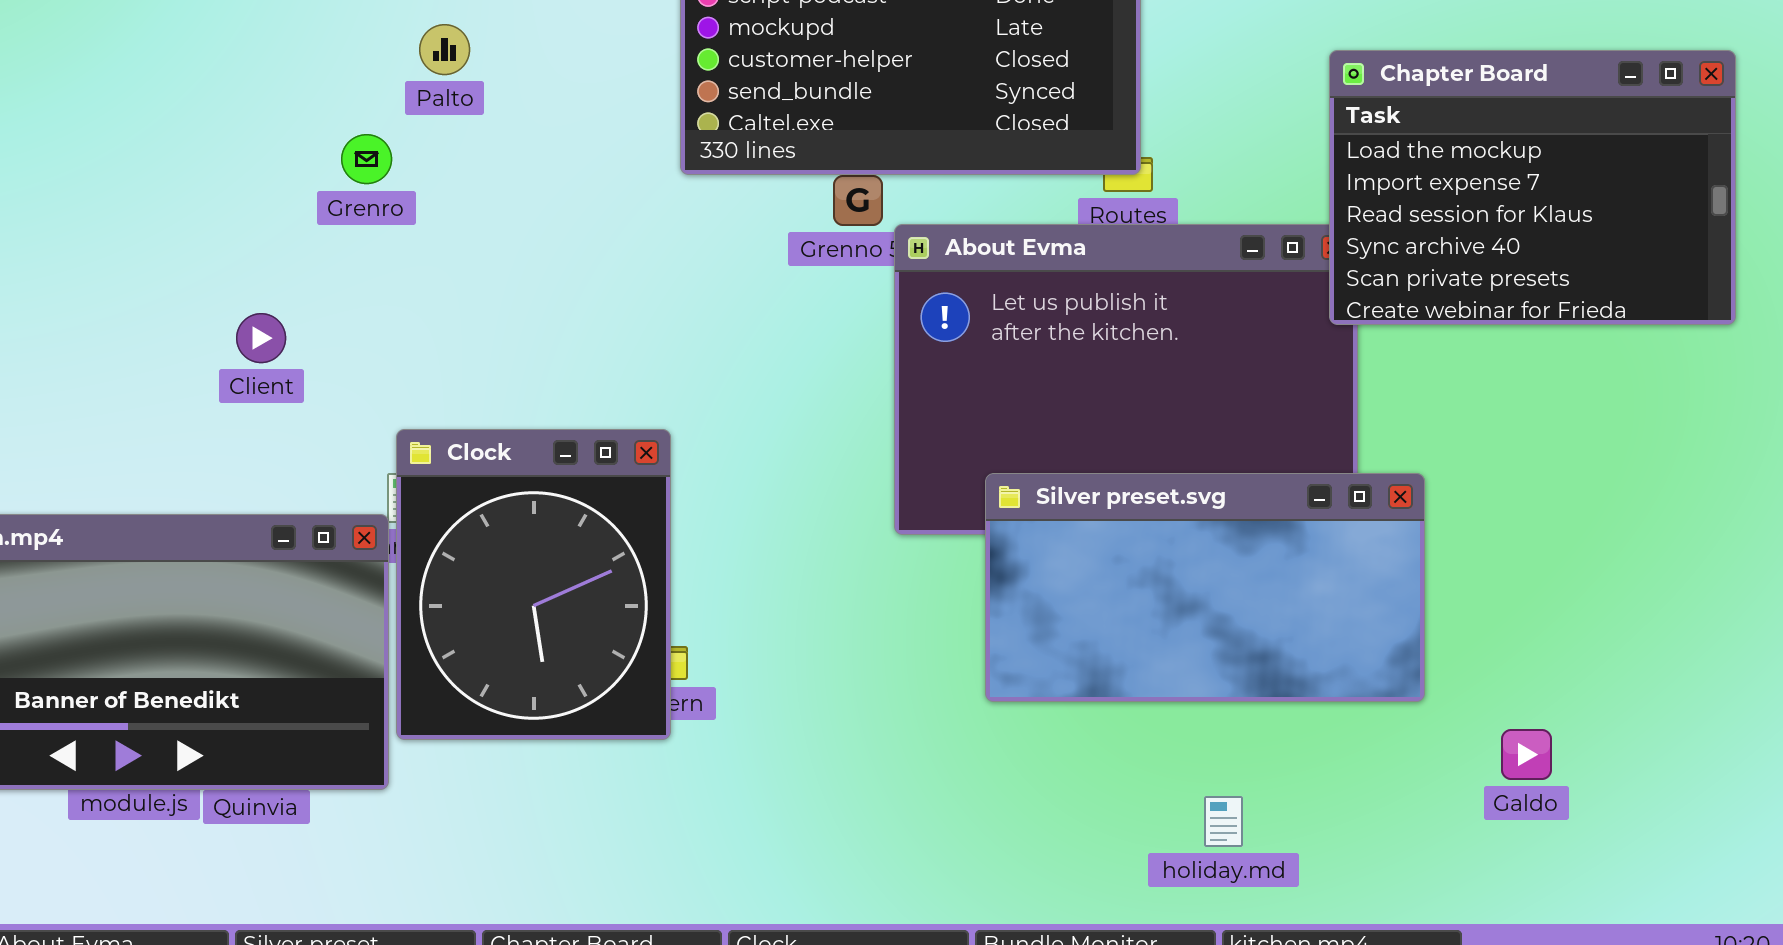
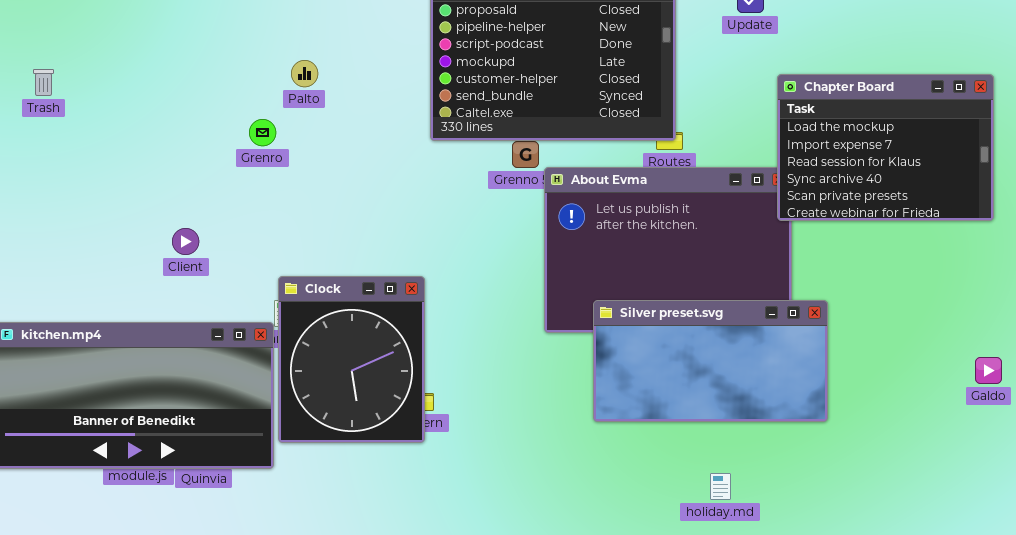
Client: [236,313,286,363] -> [172,228,199,255], moved
Galdo: [1501,729,1552,780] -> [975,357,1002,384], moved

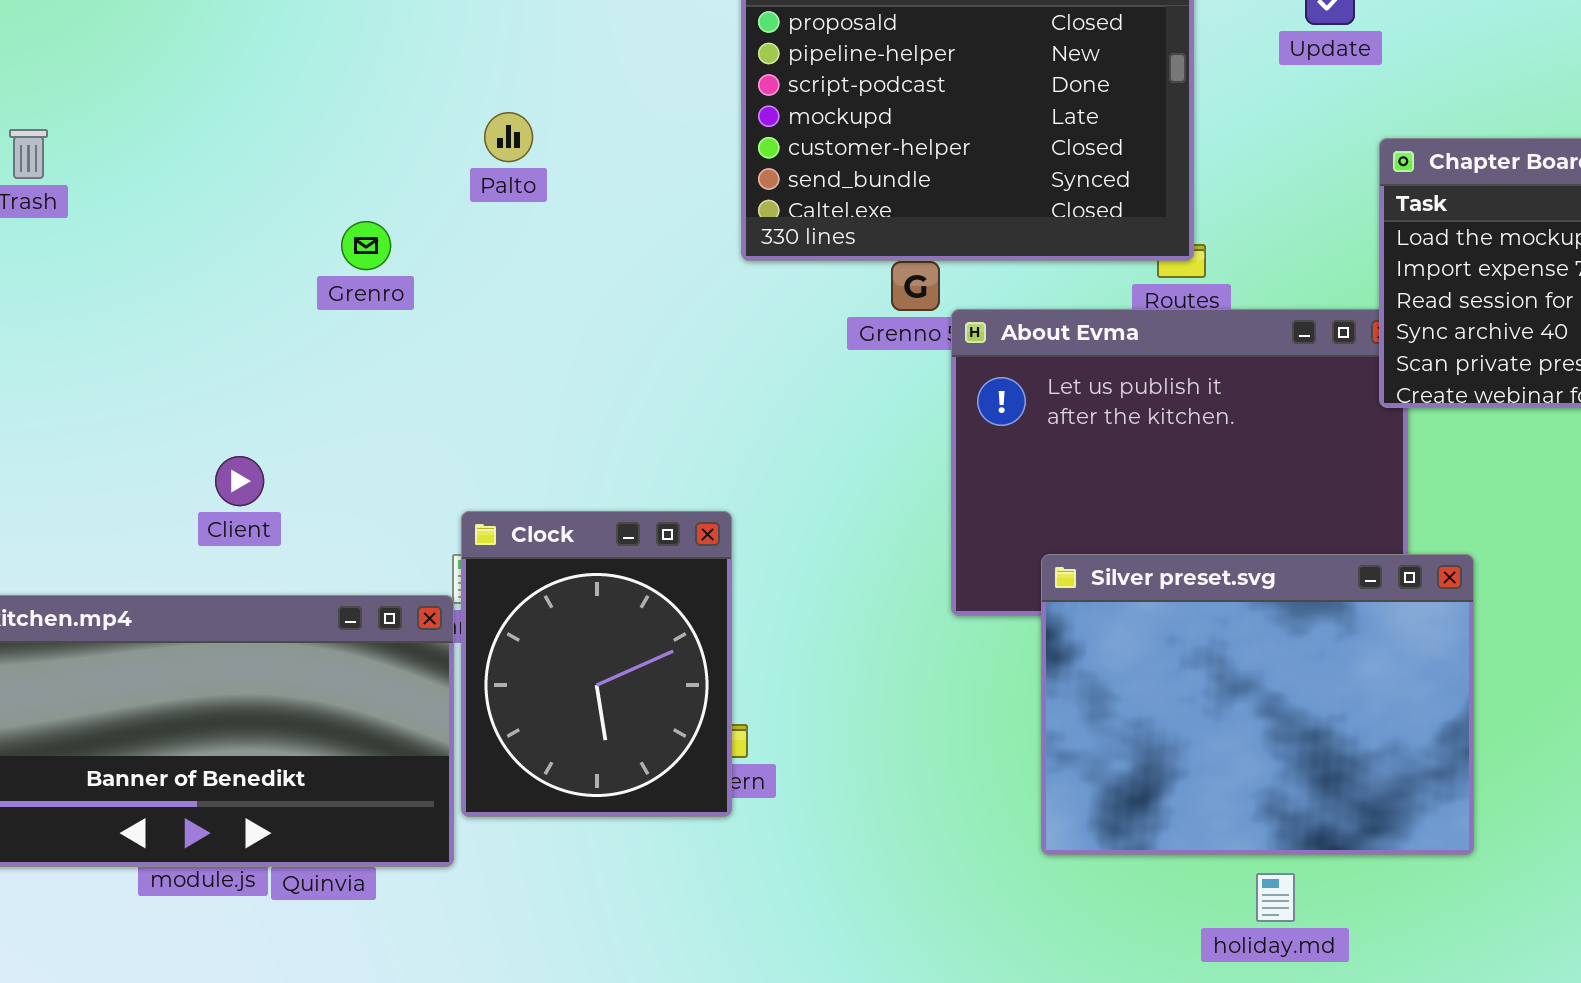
Grenro: [249,119,276,146] -> [341,221,391,270], moved
Client: [172,228,199,255] -> [215,456,264,506], moved
Silver preset.svg: [593,300,828,422] -> [1041,554,1474,855], resized

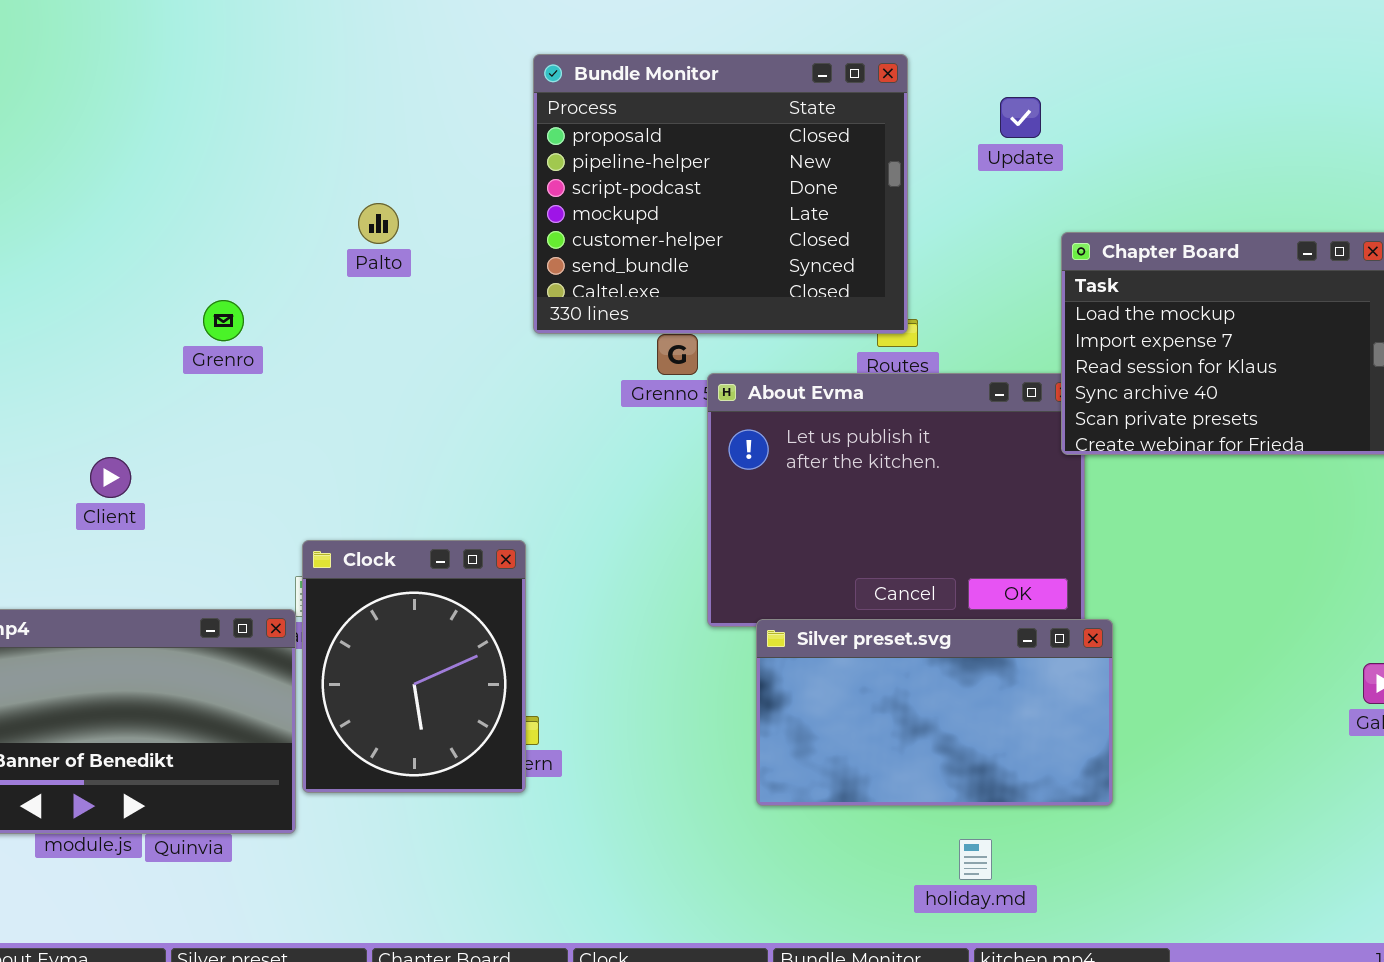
Palto: [484,112,533,162] -> [358,203,399,244], moved
Client: [215,456,264,506] -> [90,457,131,498], moved
Silver preset.svg: [1041,554,1474,855] -> [756,619,1113,806], moved, resized

